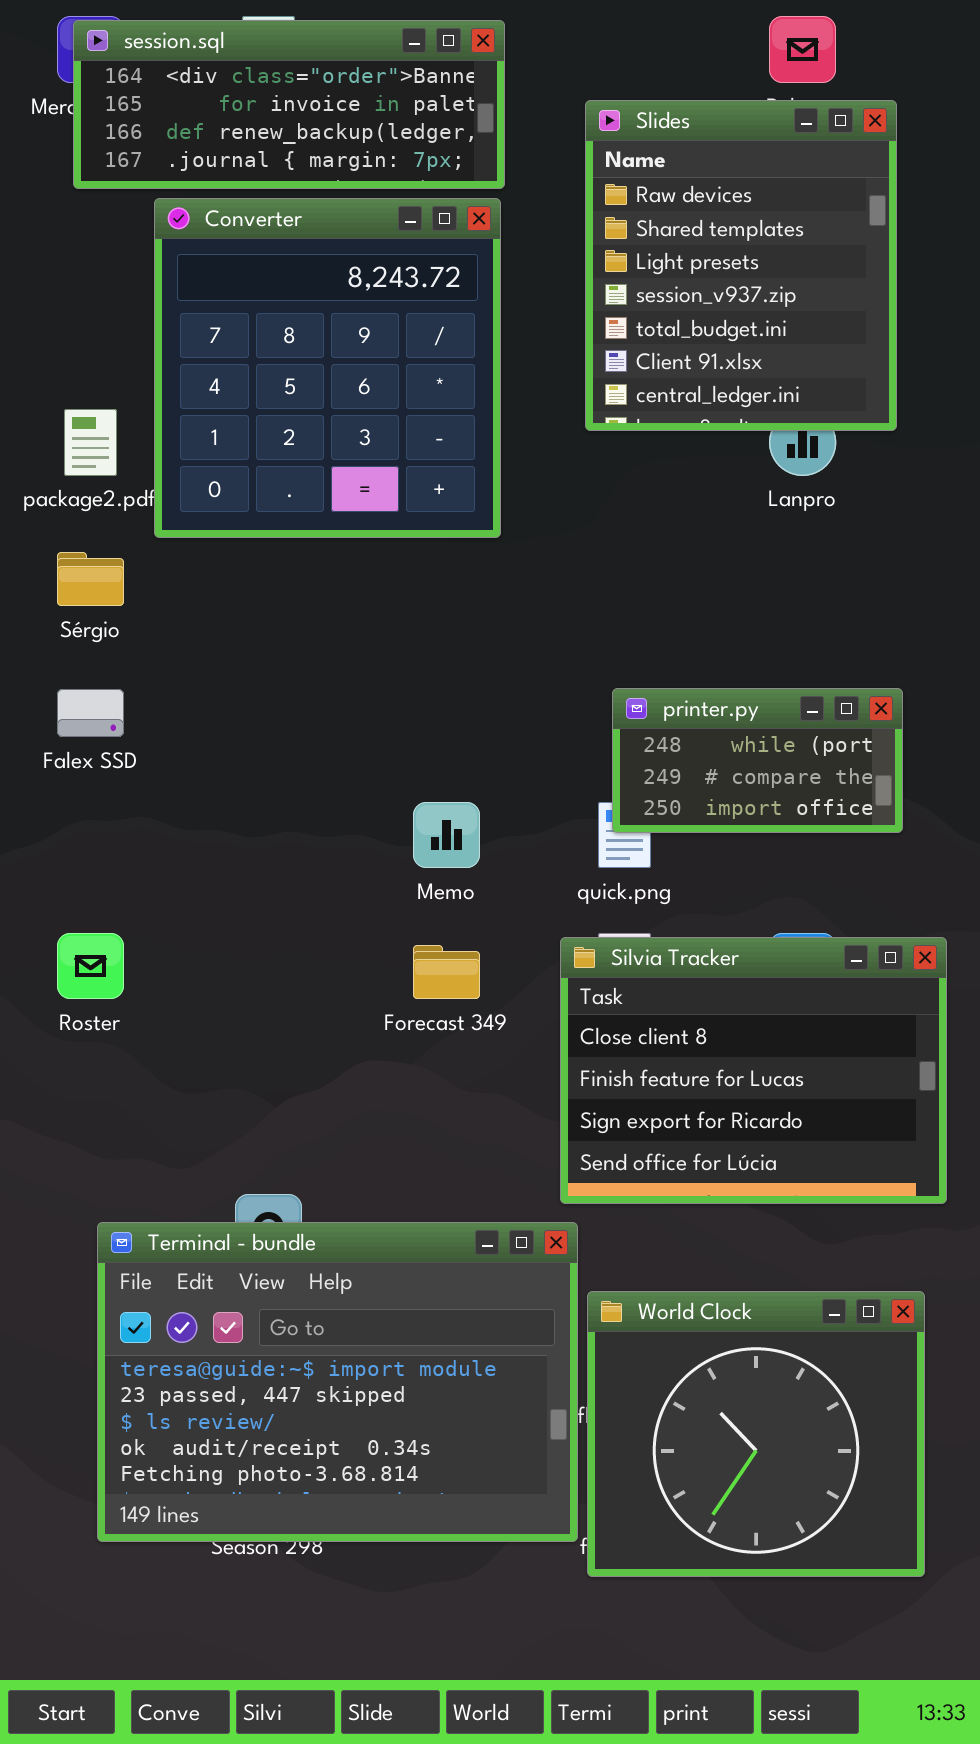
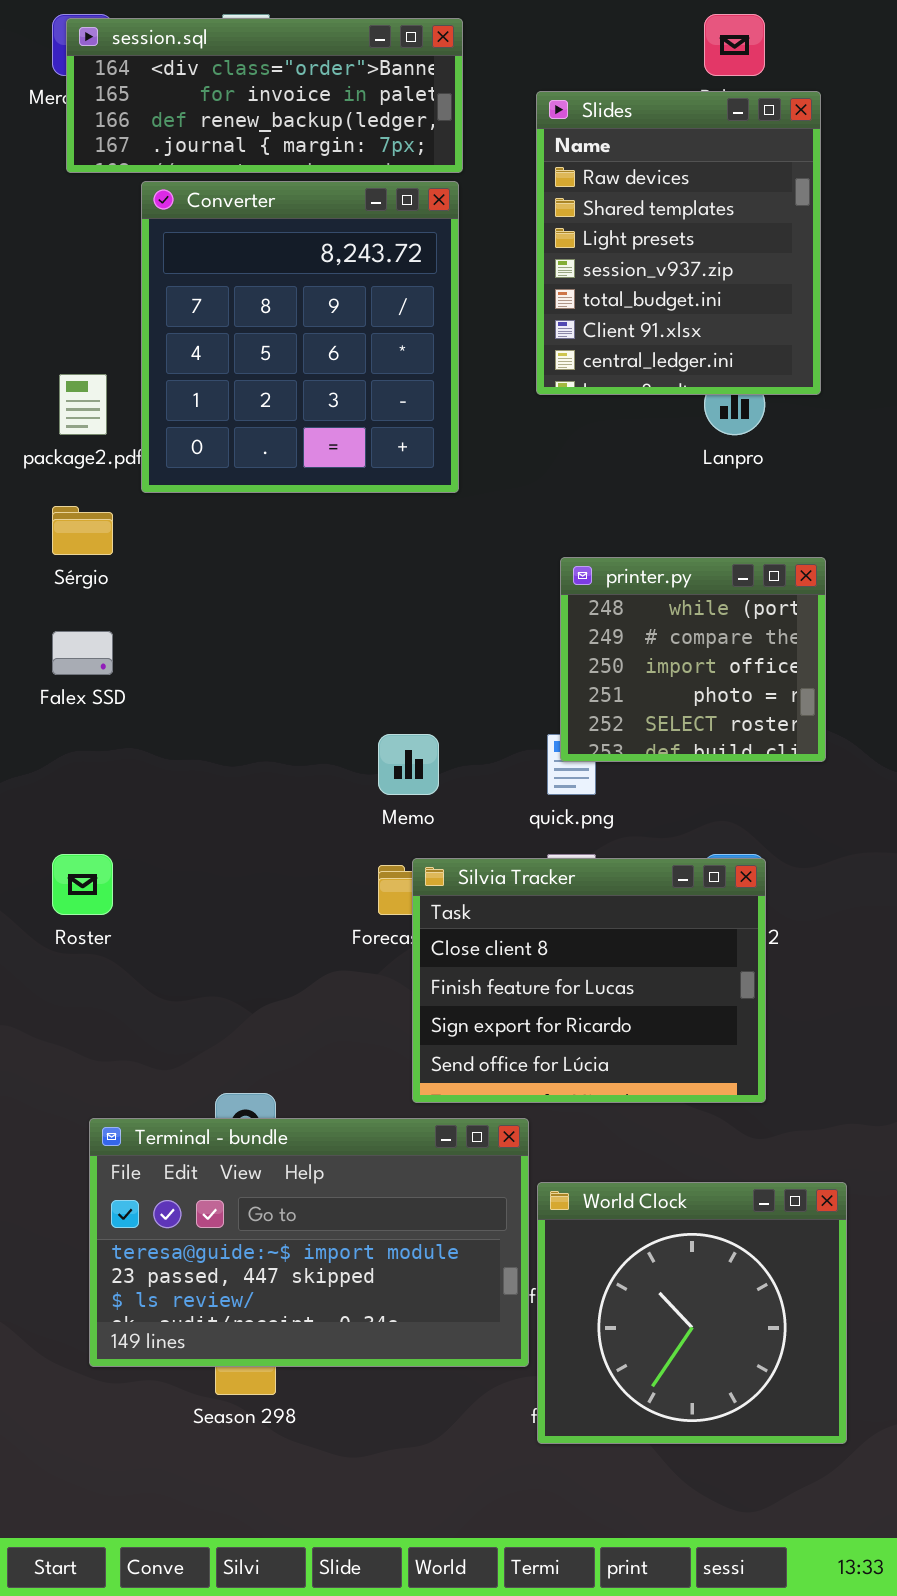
printer.py: [612,688,903,833] -> [560,557,826,762], resized
Silvia Tracker: [560,937,947,1204] -> [412,858,766,1103], moved
Terminal - bundle: [97,1222,578,1542] -> [89,1118,529,1367], resized

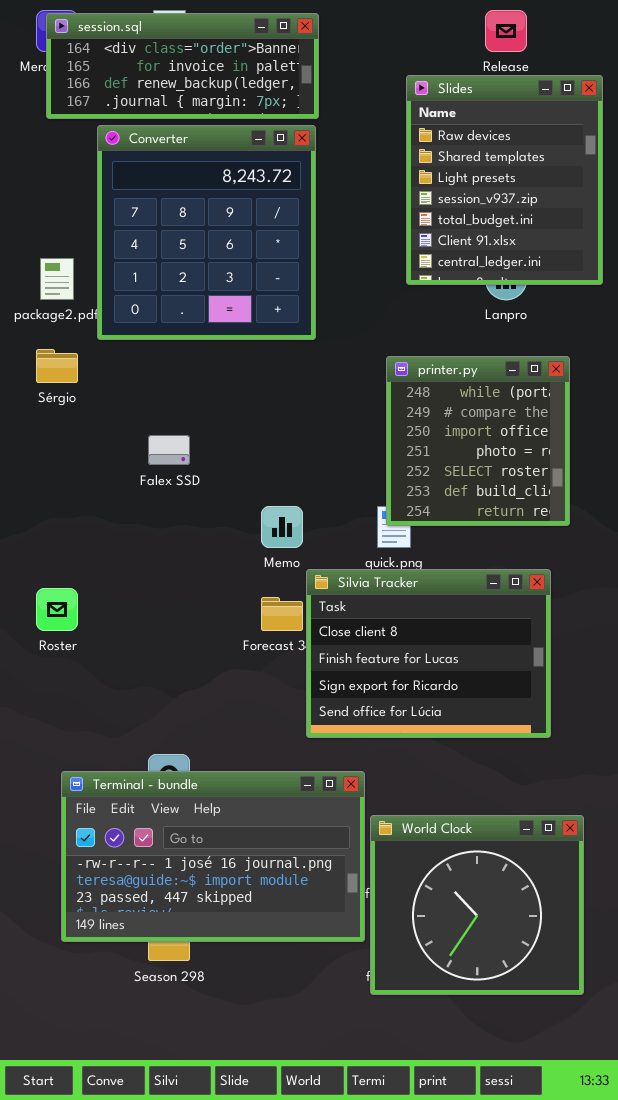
Slides: [536,91,821,395] -> [406,75,603,285], moved
printer.py: [560,557,826,762] -> [386,356,570,526], resized
Falex SSD: [52,631,113,675] -> [148,435,190,465], moved
Silvia Tracker: [412,858,766,1103] -> [306,569,551,738], moved
Terminal - bundle: [89,1118,529,1367] -> [61,771,365,942], scrolled up 1 row

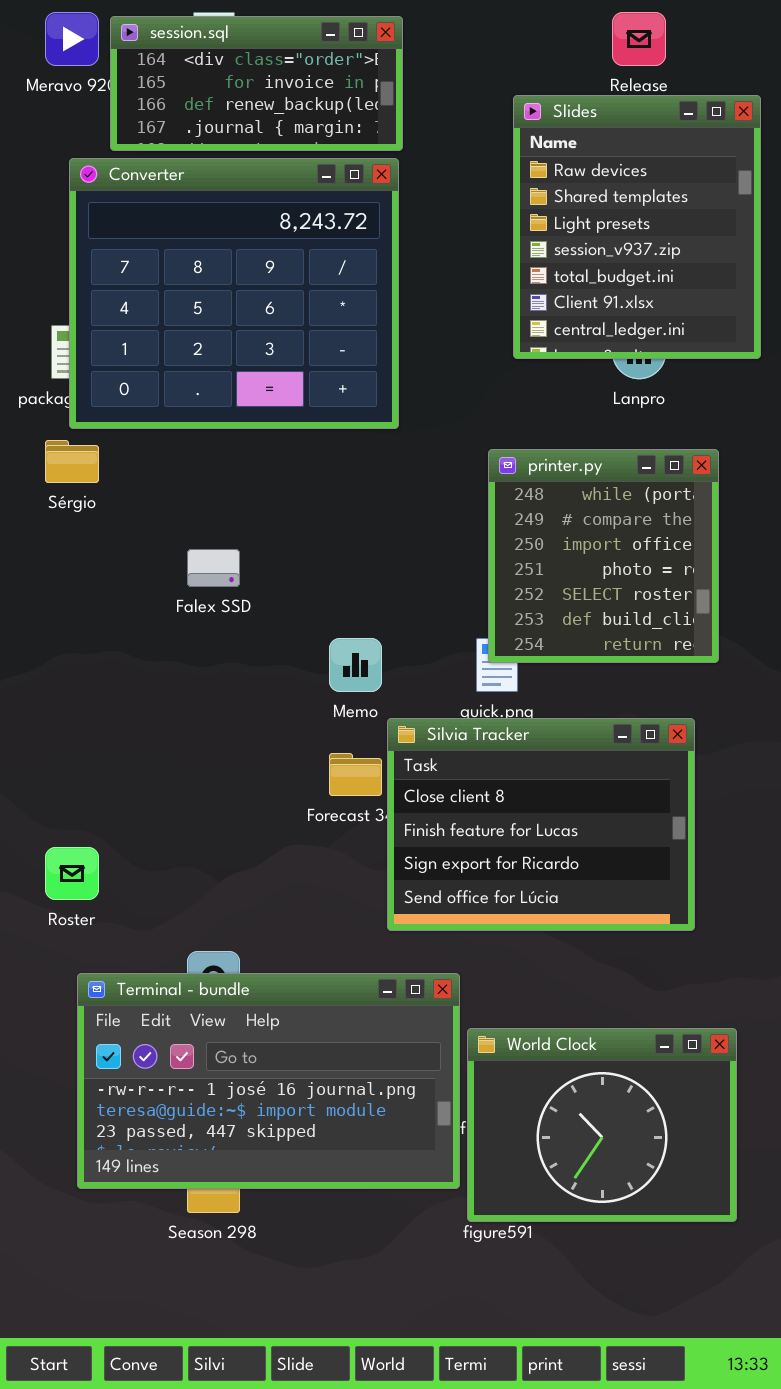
session.sql: [46,13,319,119] -> [110,16,403,151], resized
Converter: [97,125,316,340] -> [69,158,399,429], resized
Roster: [36,588,78,631] -> [45,847,99,900], moved
World Clock: [370,815,584,995] -> [467,1028,737,1222], resized

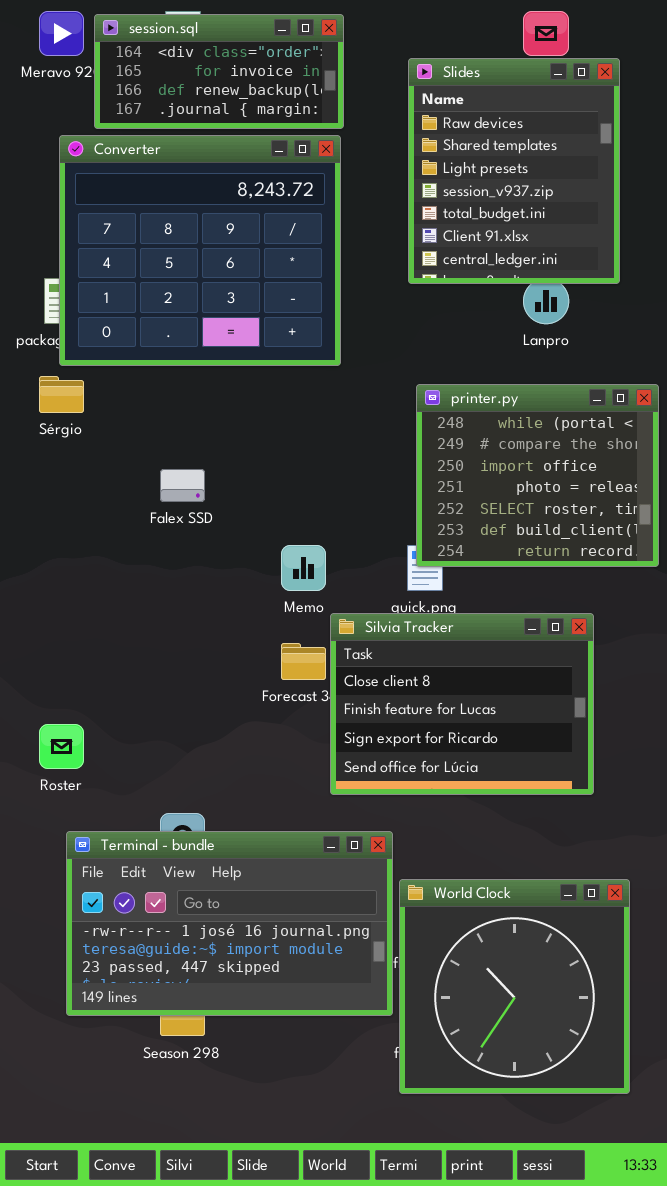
Slides: [513,95,761,359] -> [408,58,620,284], moved
printer.py: [488,449,719,663] -> [416,384,659,567], resized
World Clock: [467,1028,737,1222] -> [399,879,630,1094], resized

